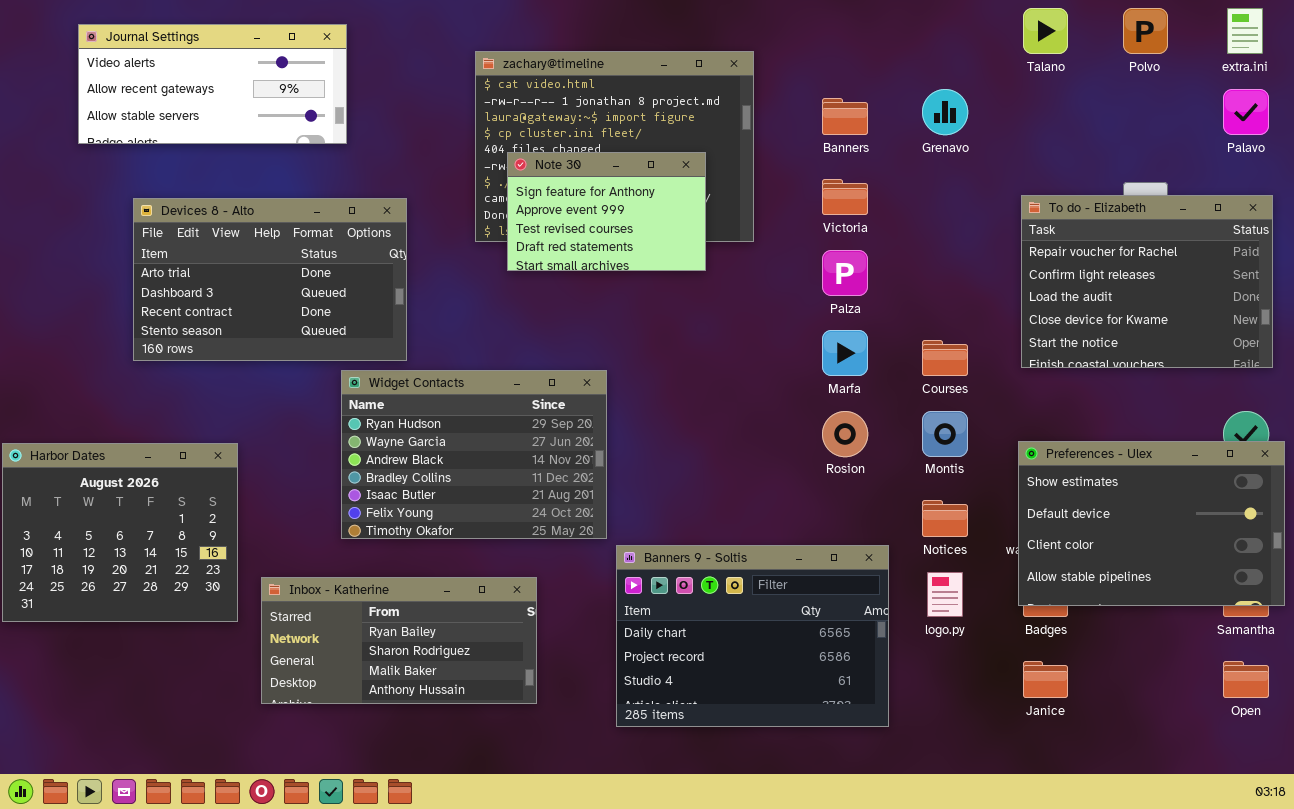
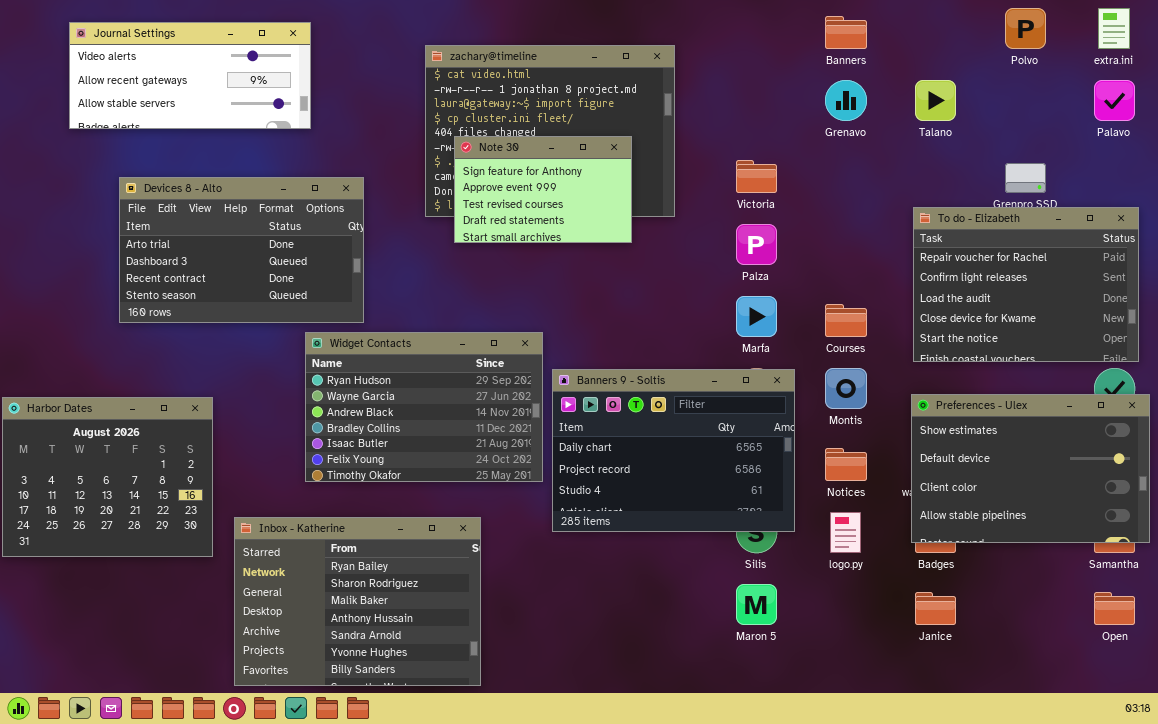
Talano: [1023,8,1068,54] -> [915,80,956,121], moved
Banners: [822,98,868,135] -> [825,16,867,49], moved
To do - Elizabeth: [1021,195,1273,368] -> [913,207,1139,362], moved
Banners 9 - Soltis: [616,545,889,727] -> [552,369,795,532], moved
Inbox - Katherine: [261,577,537,704] -> [234,517,481,686], resized

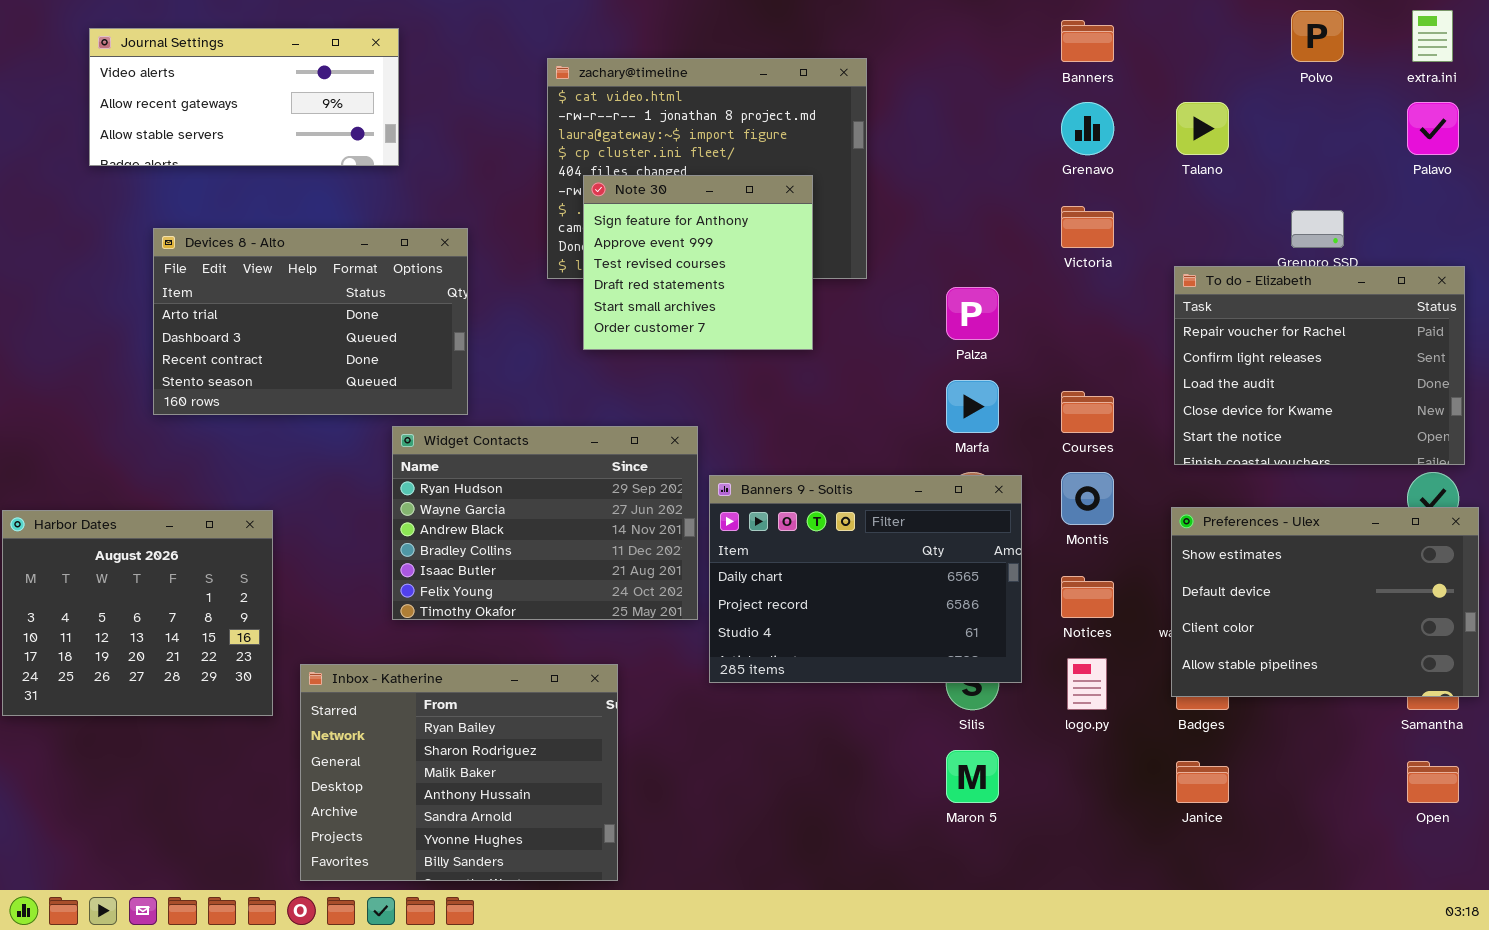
Note 30: [454,136,632,243] -> [583,175,813,350], resized
Victoria: [736,160,777,193] -> [1061,206,1114,248], moved

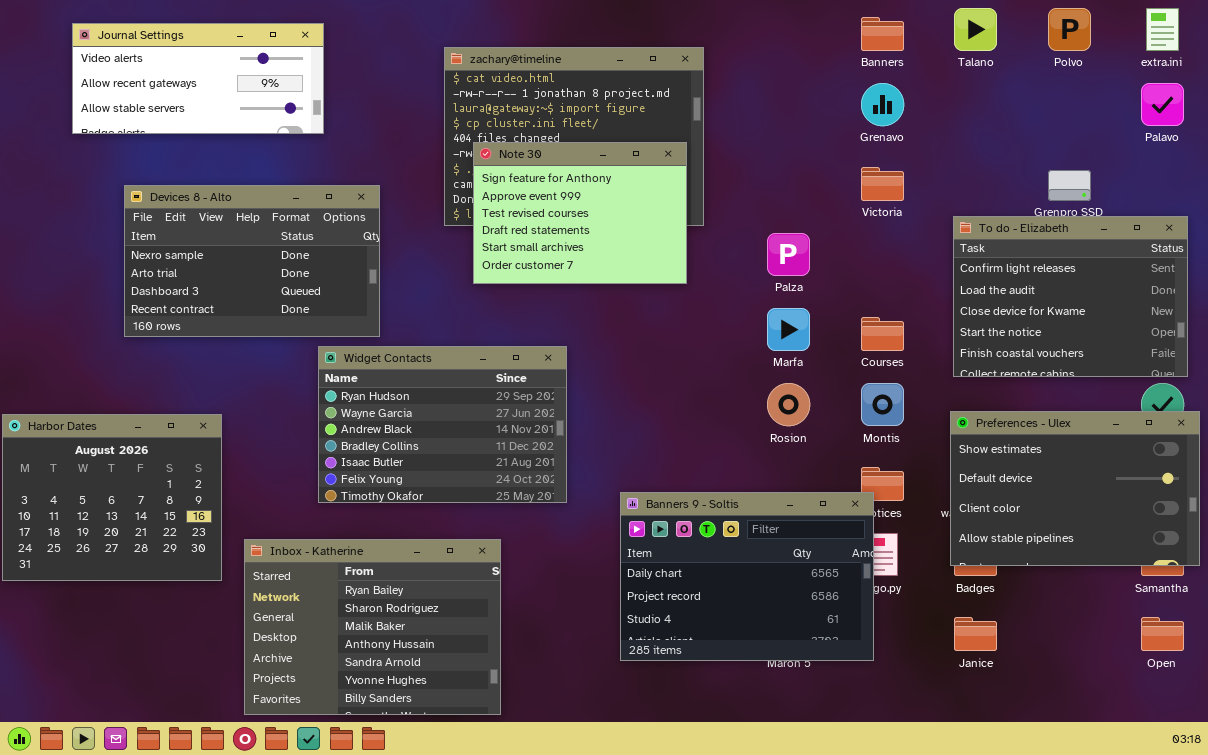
Talano: [1176,102,1229,155] -> [954,8,997,51], moved
Note 30: [583,175,813,350] -> [473,142,687,284], resized
Devices 8 - Alto: [153,228,468,415] -> [124,185,380,337], scrolled up 1 row
To do - Elizabeth: [1174,266,1465,465] -> [953,216,1188,377], scrolled down 1 row
Banners 9 - Soltis: [709,475,1022,683] -> [620,492,874,661], moved

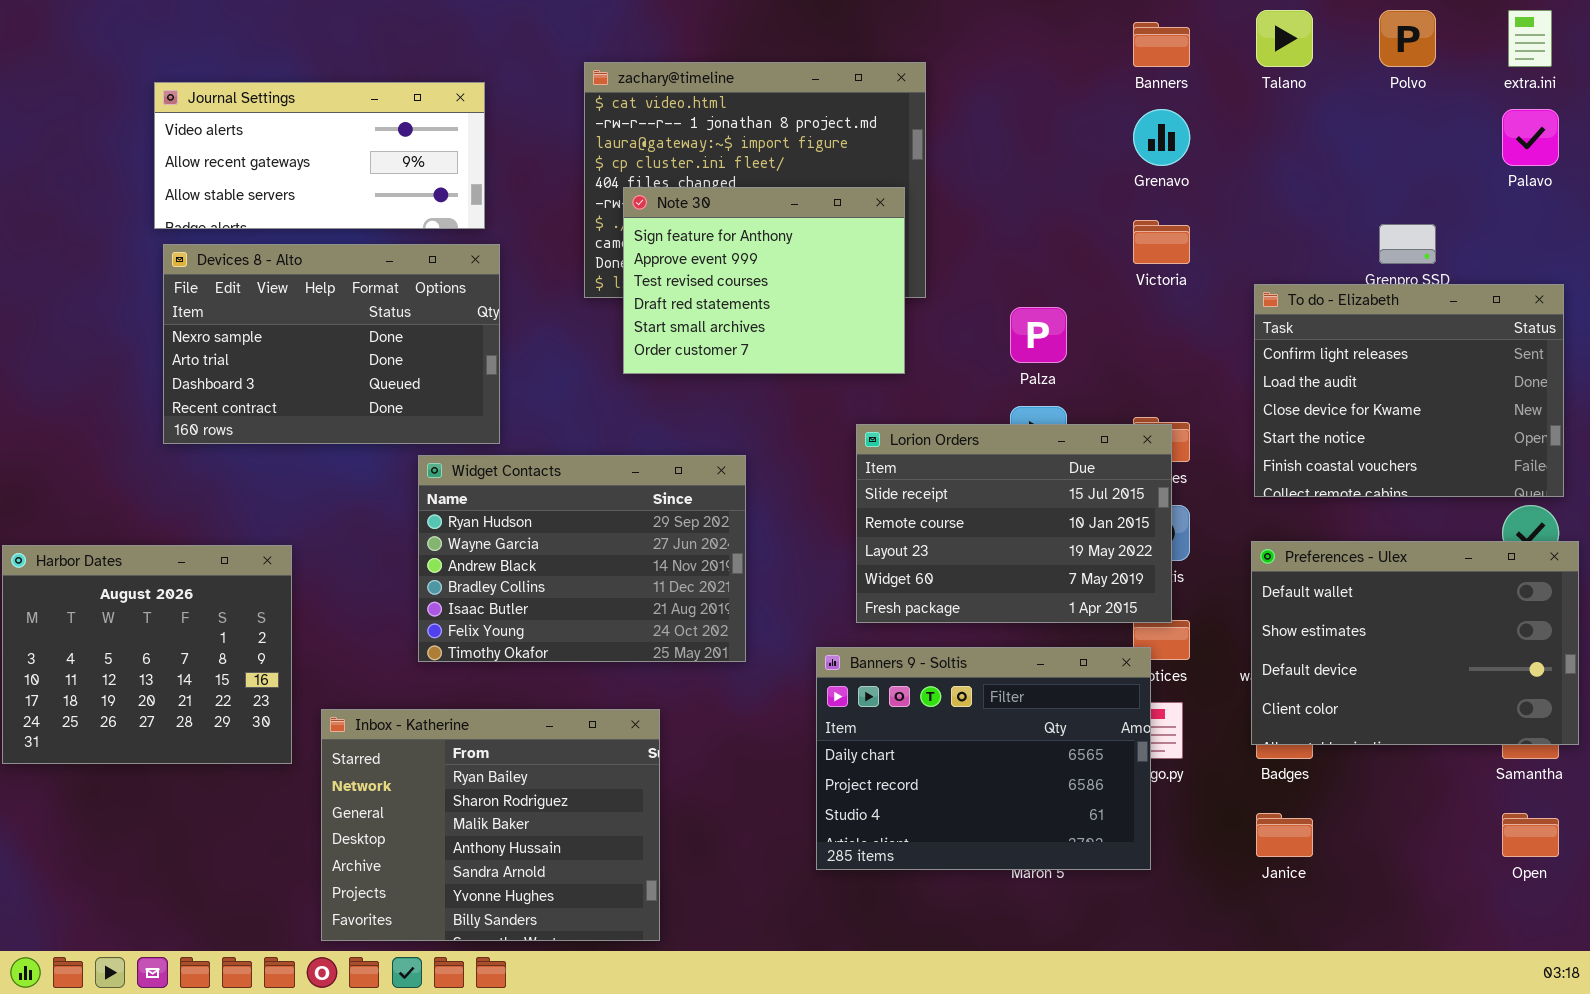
Journal Settings: [72,23,324,134] -> [154,82,485,229], moved
Lorion Orders: none -> [856,424,1172,623], opened
Preferences - Ulex: [950,411,1200,566] -> [1251,541,1579,745], scrolled up 1 row

